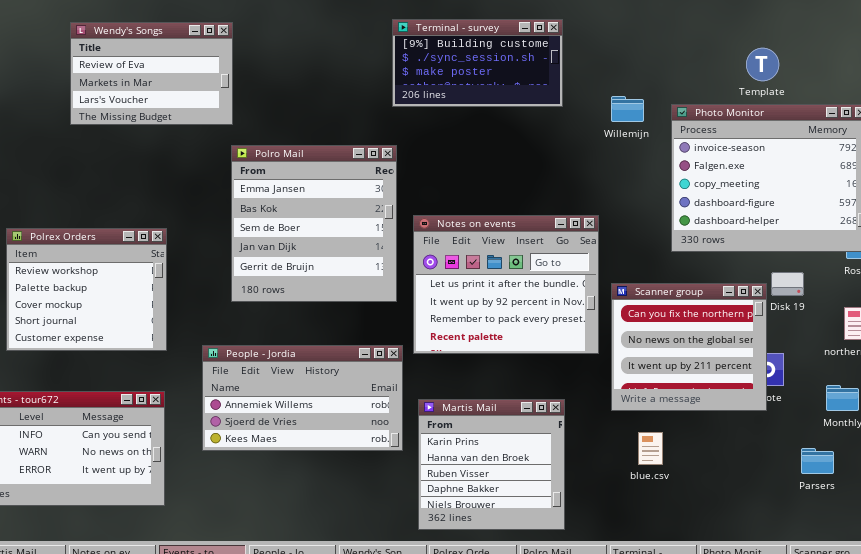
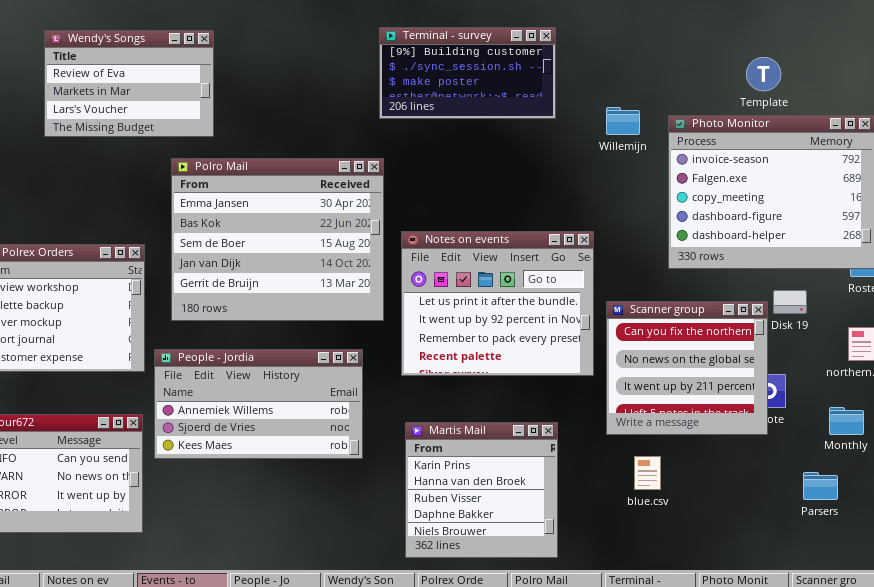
Polro Mail: [231,145,397,302] -> [171,158,384,321], resized
People - Jordia: [202,345,403,451] -> [154,349,363,459], moved

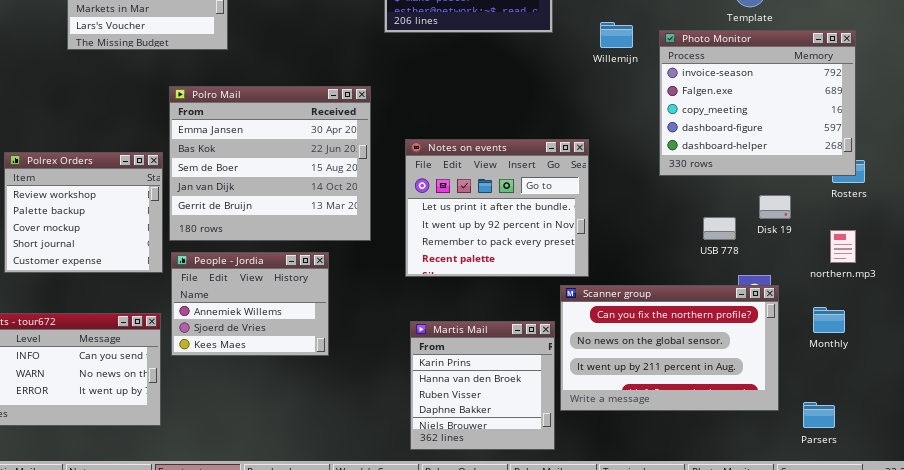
Polro Mail: [171,158,384,321] -> [169,86,371,241], moved
Scanner group: [606,301,768,435] -> [560,285,779,411], moved, resized
People - Jordia: [154,349,363,459] -> [171,252,329,356], resized
Parsers: [803,472,838,500] -> [803,402,835,428], moved

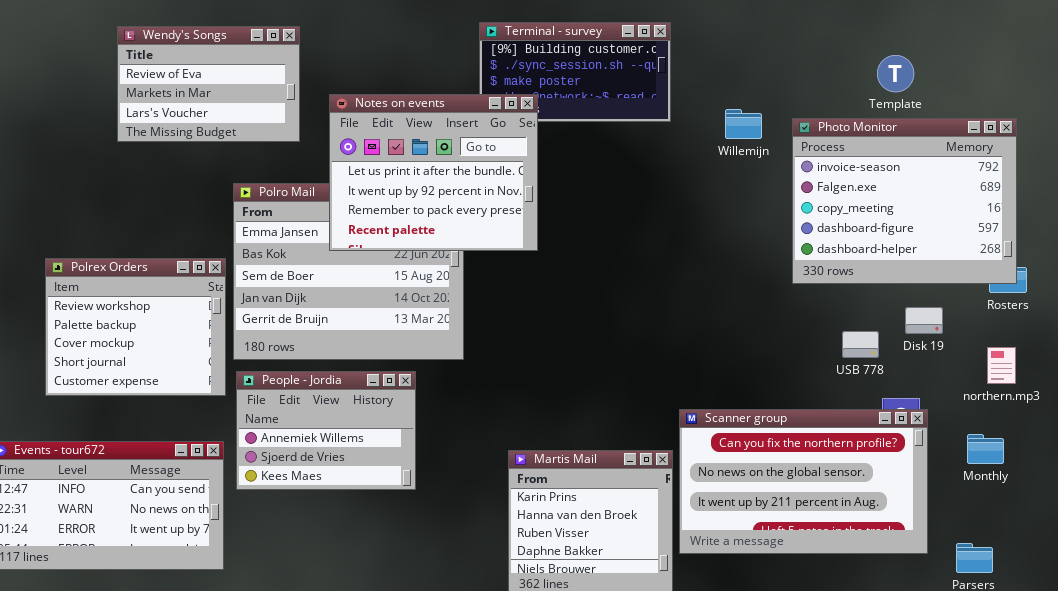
Notes on events: [405,139,589,277] -> [329,94,538,251], moved

